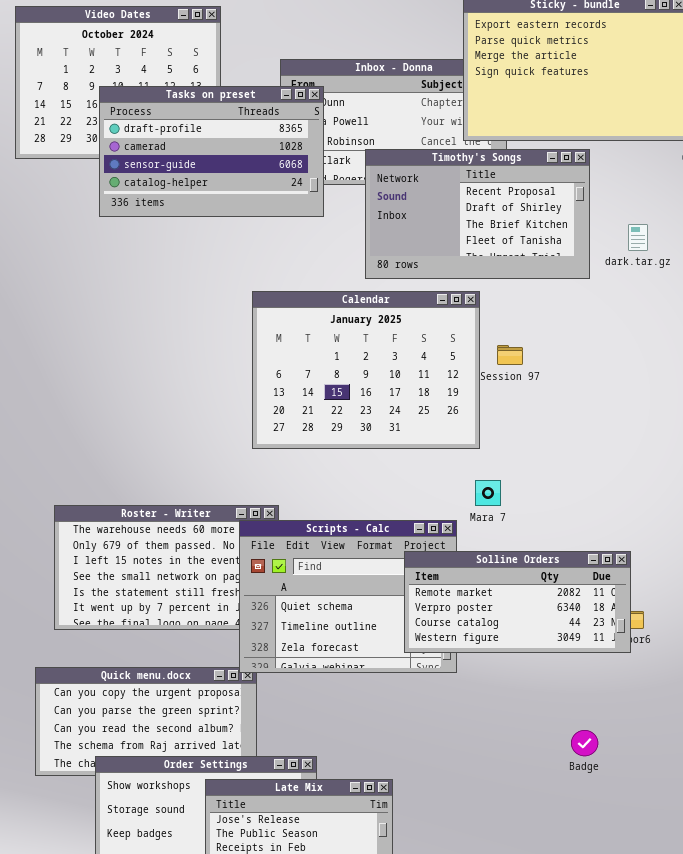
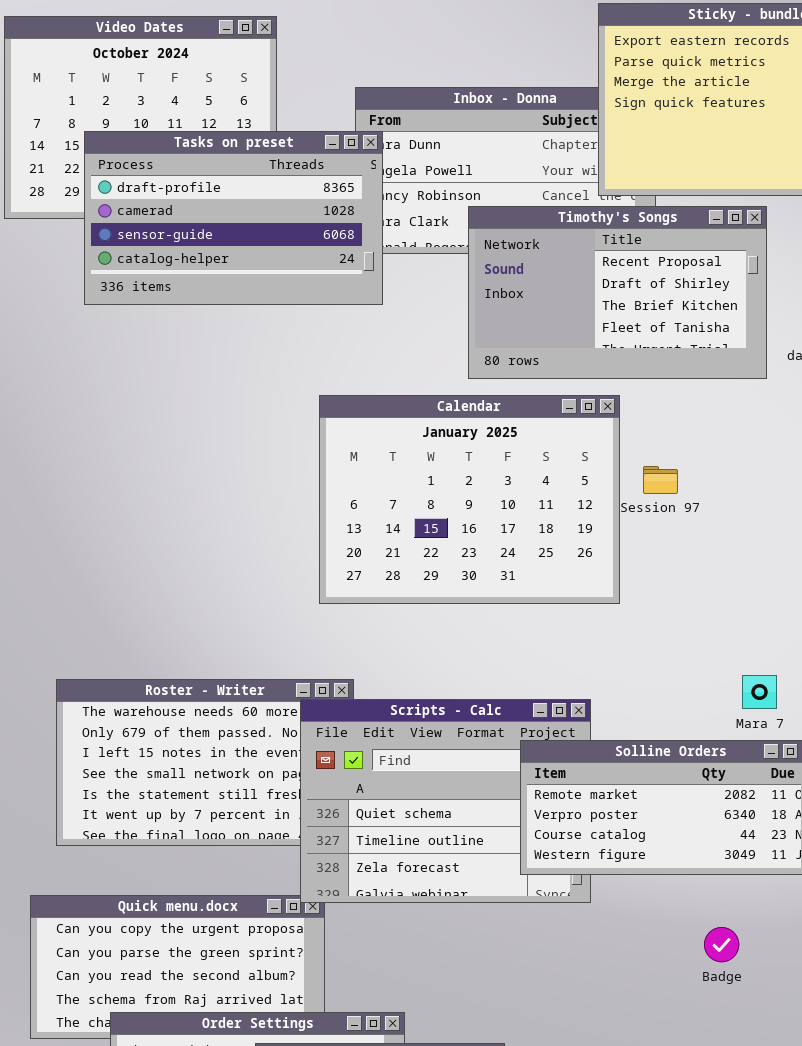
Tasks on preset: [99,86,324,217] -> [84,131,383,305], moved
Mara 7: [475,480,501,506] -> [742,675,777,709], moved
Badge: [571,730,598,756] -> [704,927,739,962], moved

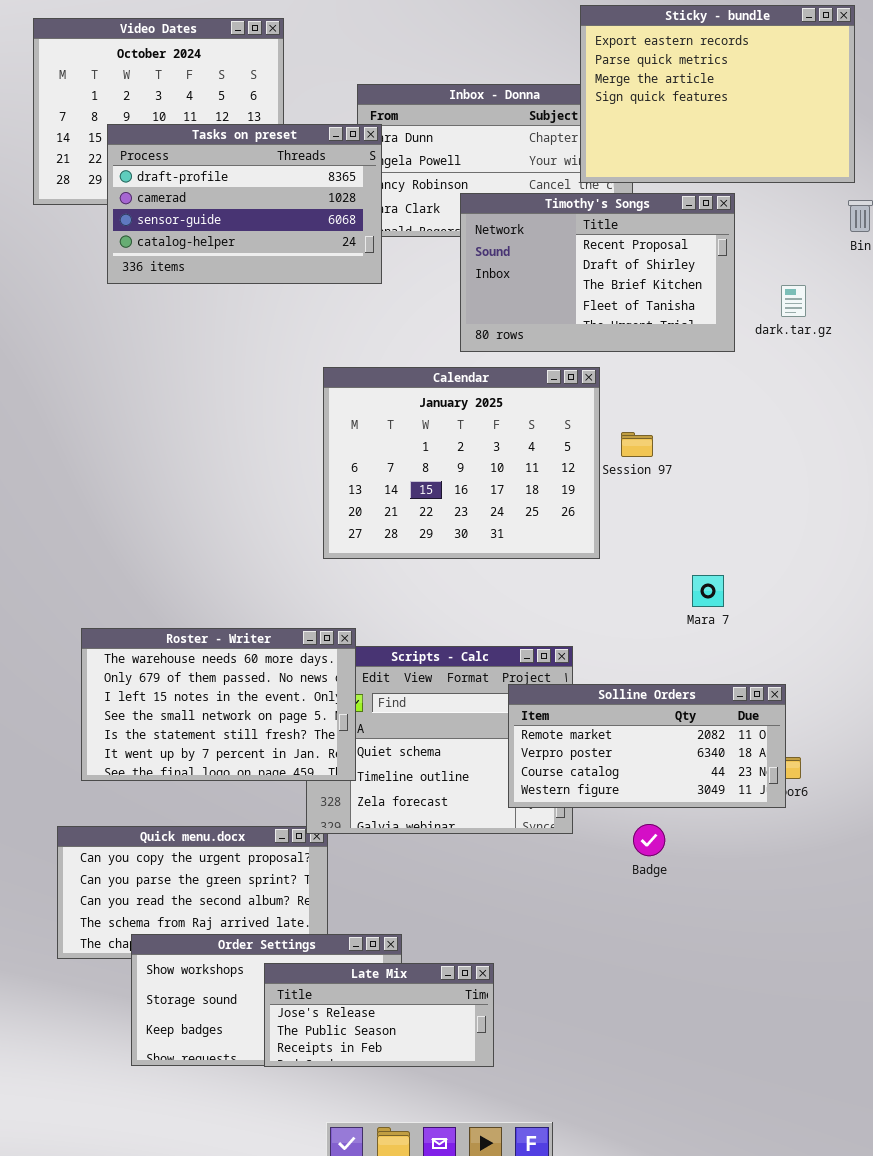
Mara 7: [742,675,777,709] -> [692,575,724,607], moved
Roster - Writer: [56,679,354,846] -> [81,628,356,781], raised
Badge: [704,927,739,962] -> [633,824,665,856], moved

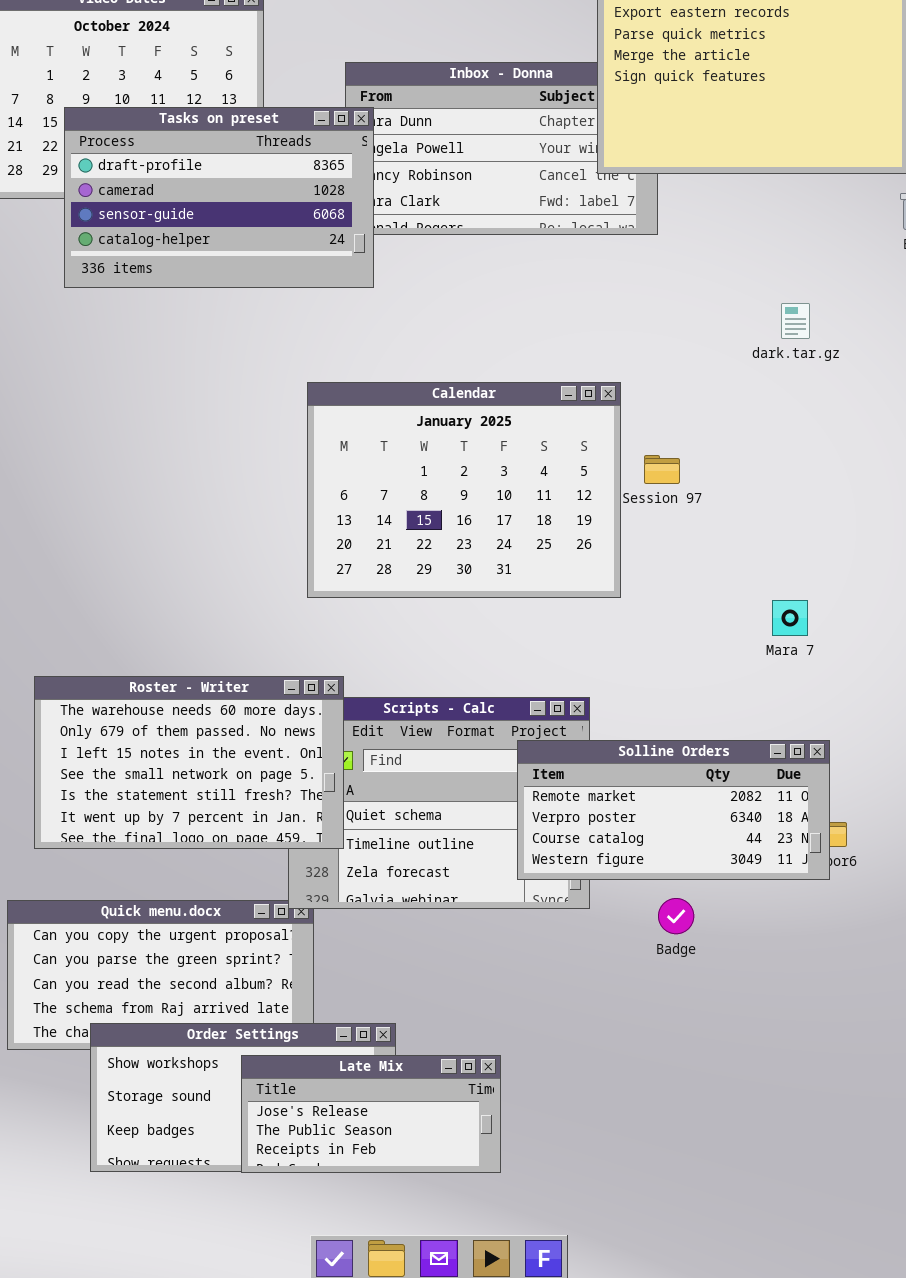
Timothy's Songs: [460,193,735,352] -> none, closed
dark.tar.gz: [781,285,806,317] -> [781,303,810,339], moved
Mara 7: [692,575,724,607] -> [772,600,808,636], moved

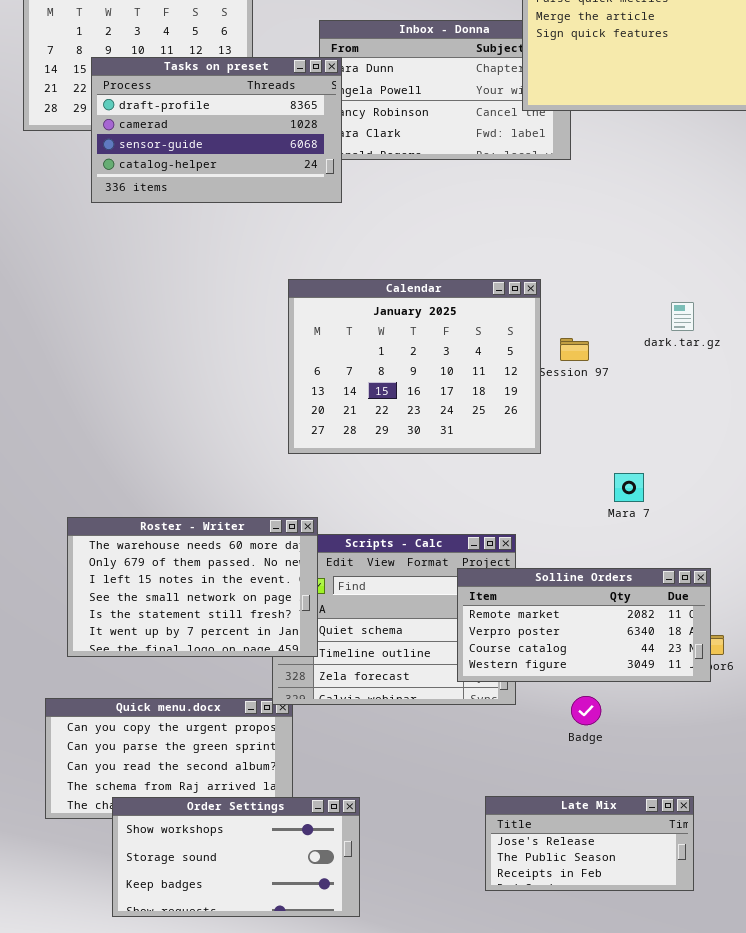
dark.tar.gz: [781,303,810,339] -> [671,302,694,331], moved
Mara 7: [772,600,808,636] -> [614,473,644,502], moved
Late Mix: [241,1055,501,1173] -> [485,796,694,891], moved

